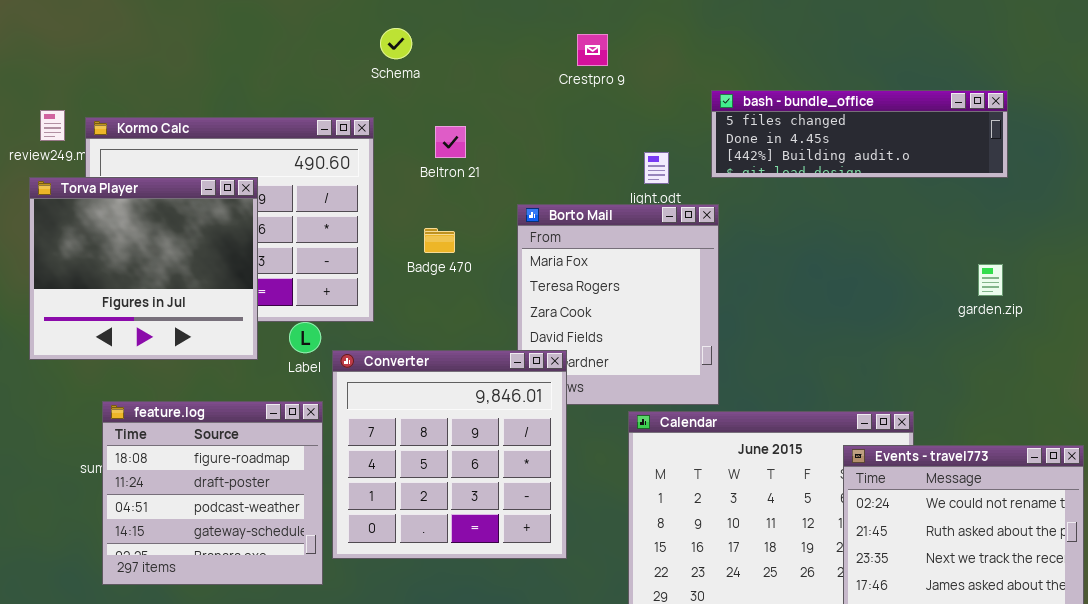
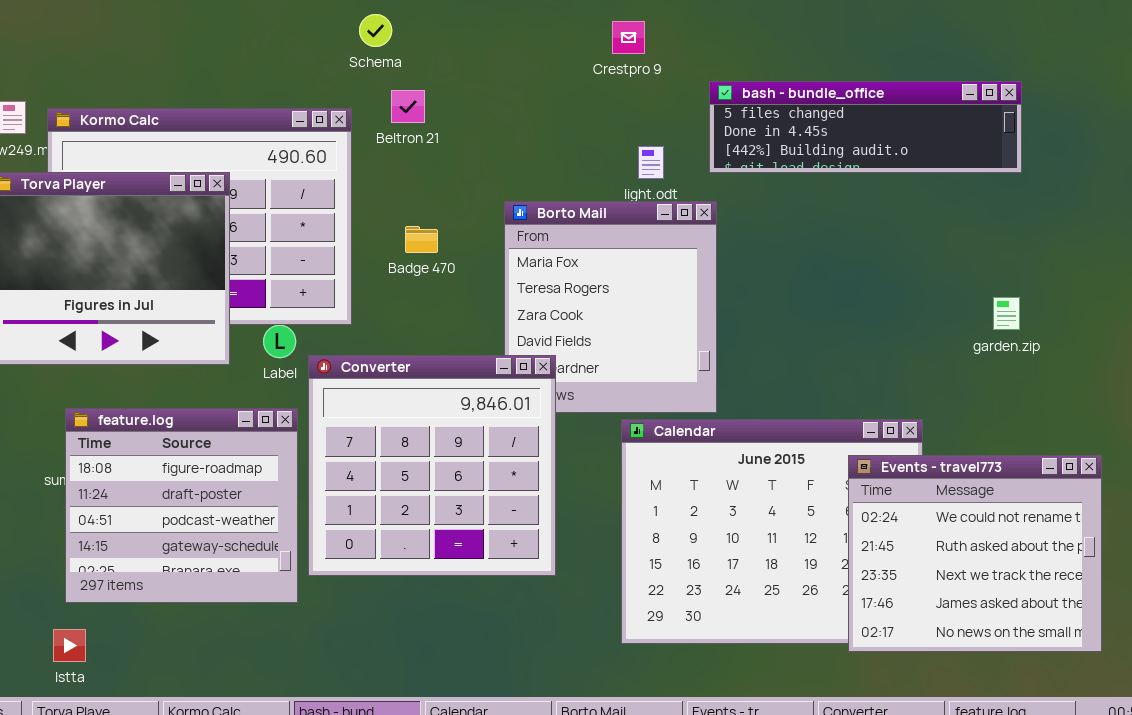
Crestpro 9: [577,34,608,66] -> [612,21,645,54], moved
Beltron 21: [435,126,466,158] -> [391,90,425,123], moved
garden.zip: [978,264,1003,296] -> [993,297,1020,330], moved

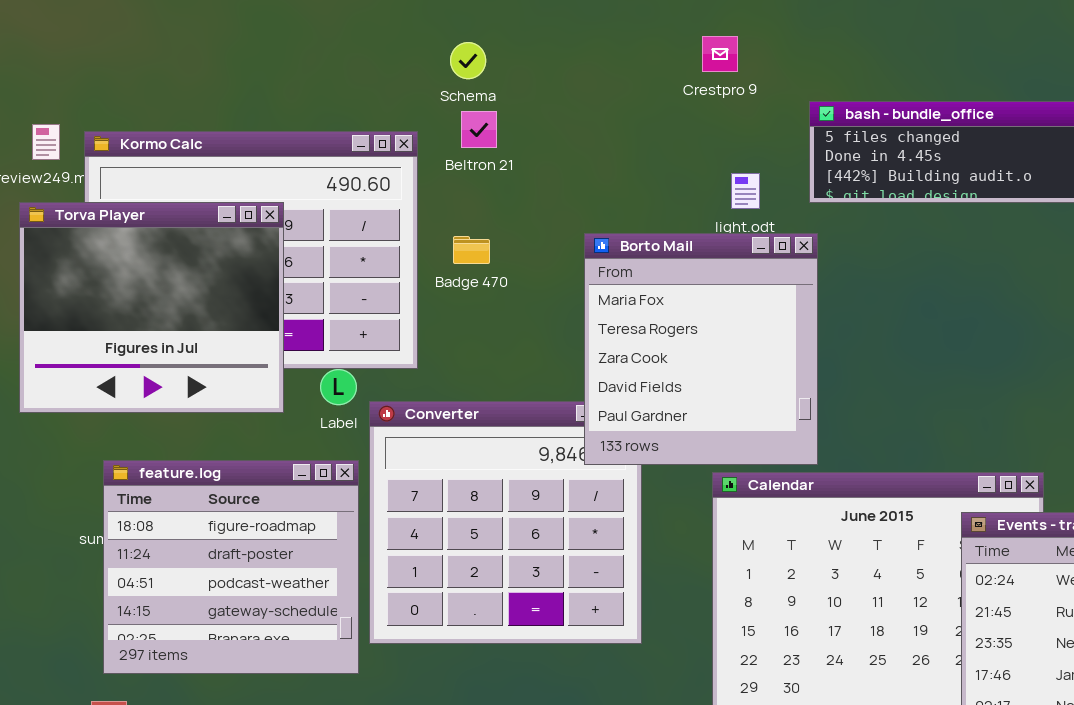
Schema: [359,14,392,47] -> [450,42,486,79], moved
Borto Mail: [504,201,717,413] -> [584,233,818,465], raised
Badge 470: [405,226,438,253] -> [453,236,490,264], moved

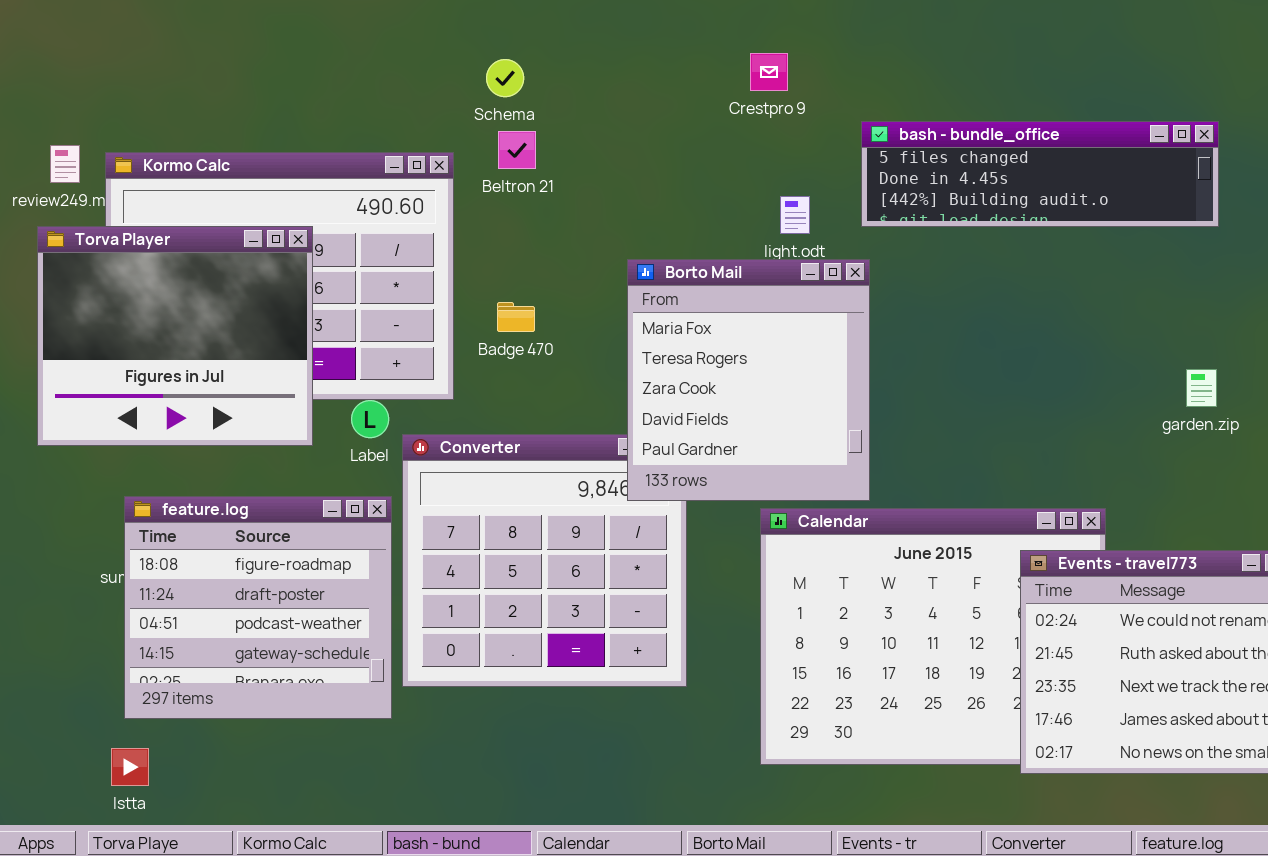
Badge 470: [453,236,490,264] -> [497,302,535,332], moved

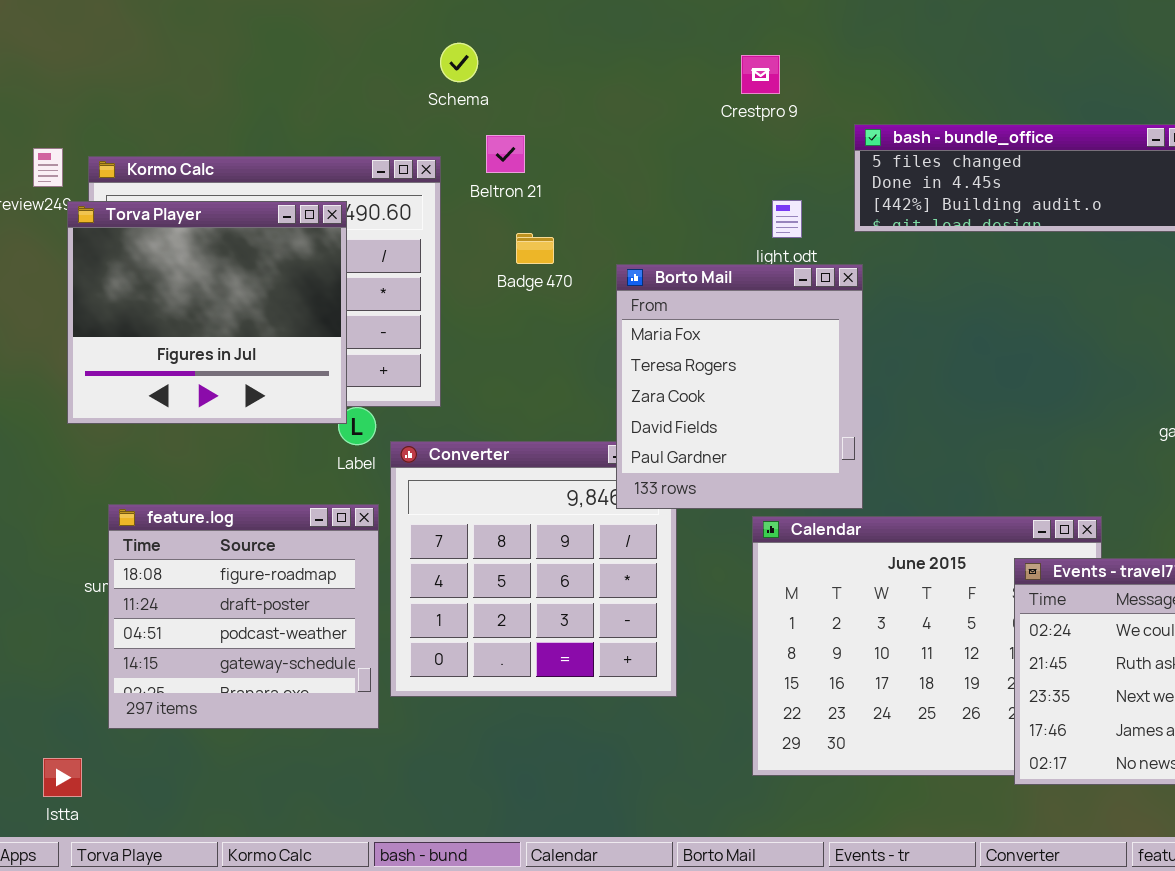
Schema: [486,59,524,97] -> [440,43,478,82], moved
Torva Player: [37,226,313,446] -> [67,201,347,424], moved
Badge 470: [497,302,535,332] -> [516,233,554,264], moved
Istta: [111,748,149,786] -> [43,758,82,797], moved

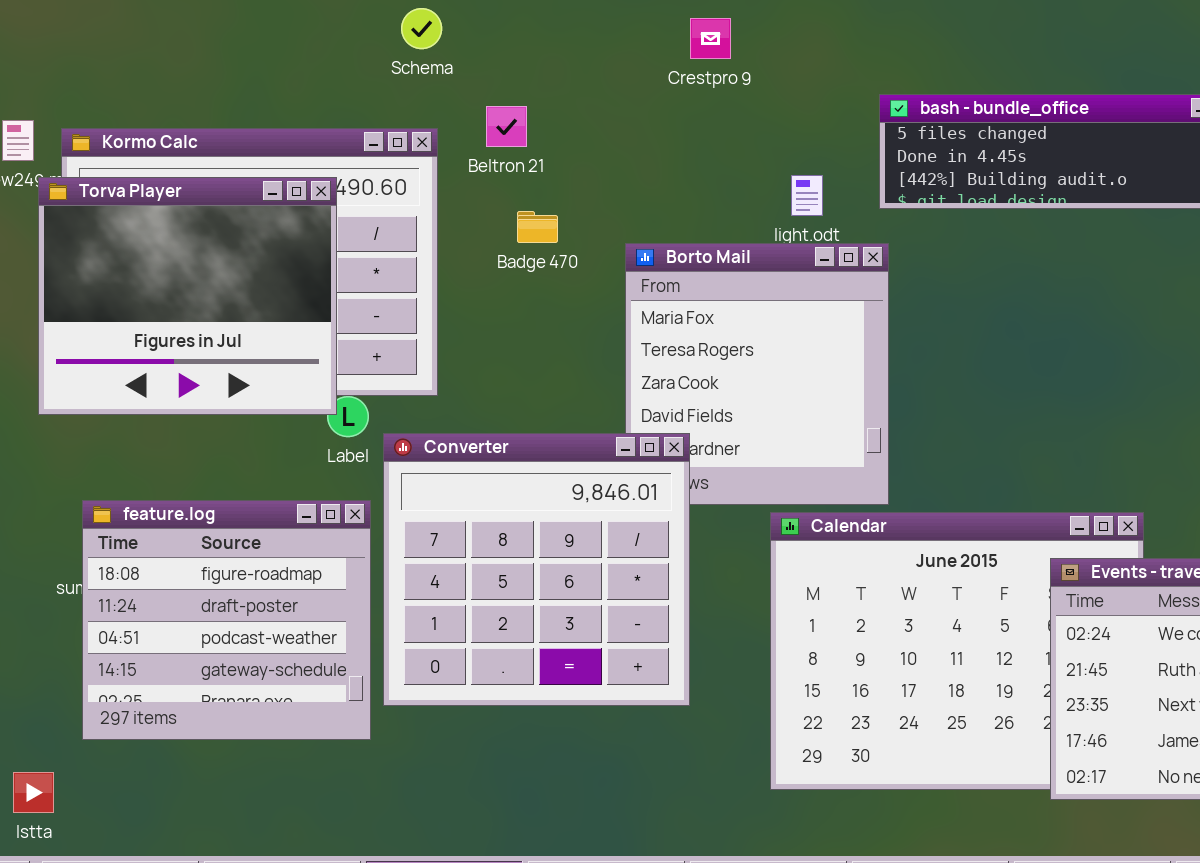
Schema: [440,43,478,82] -> [401,8,442,49], moved
Crestpro 9: [741,55,780,94] -> [690,18,731,59], moved
Converter: [390,441,677,697] -> [383,433,690,706], raised

